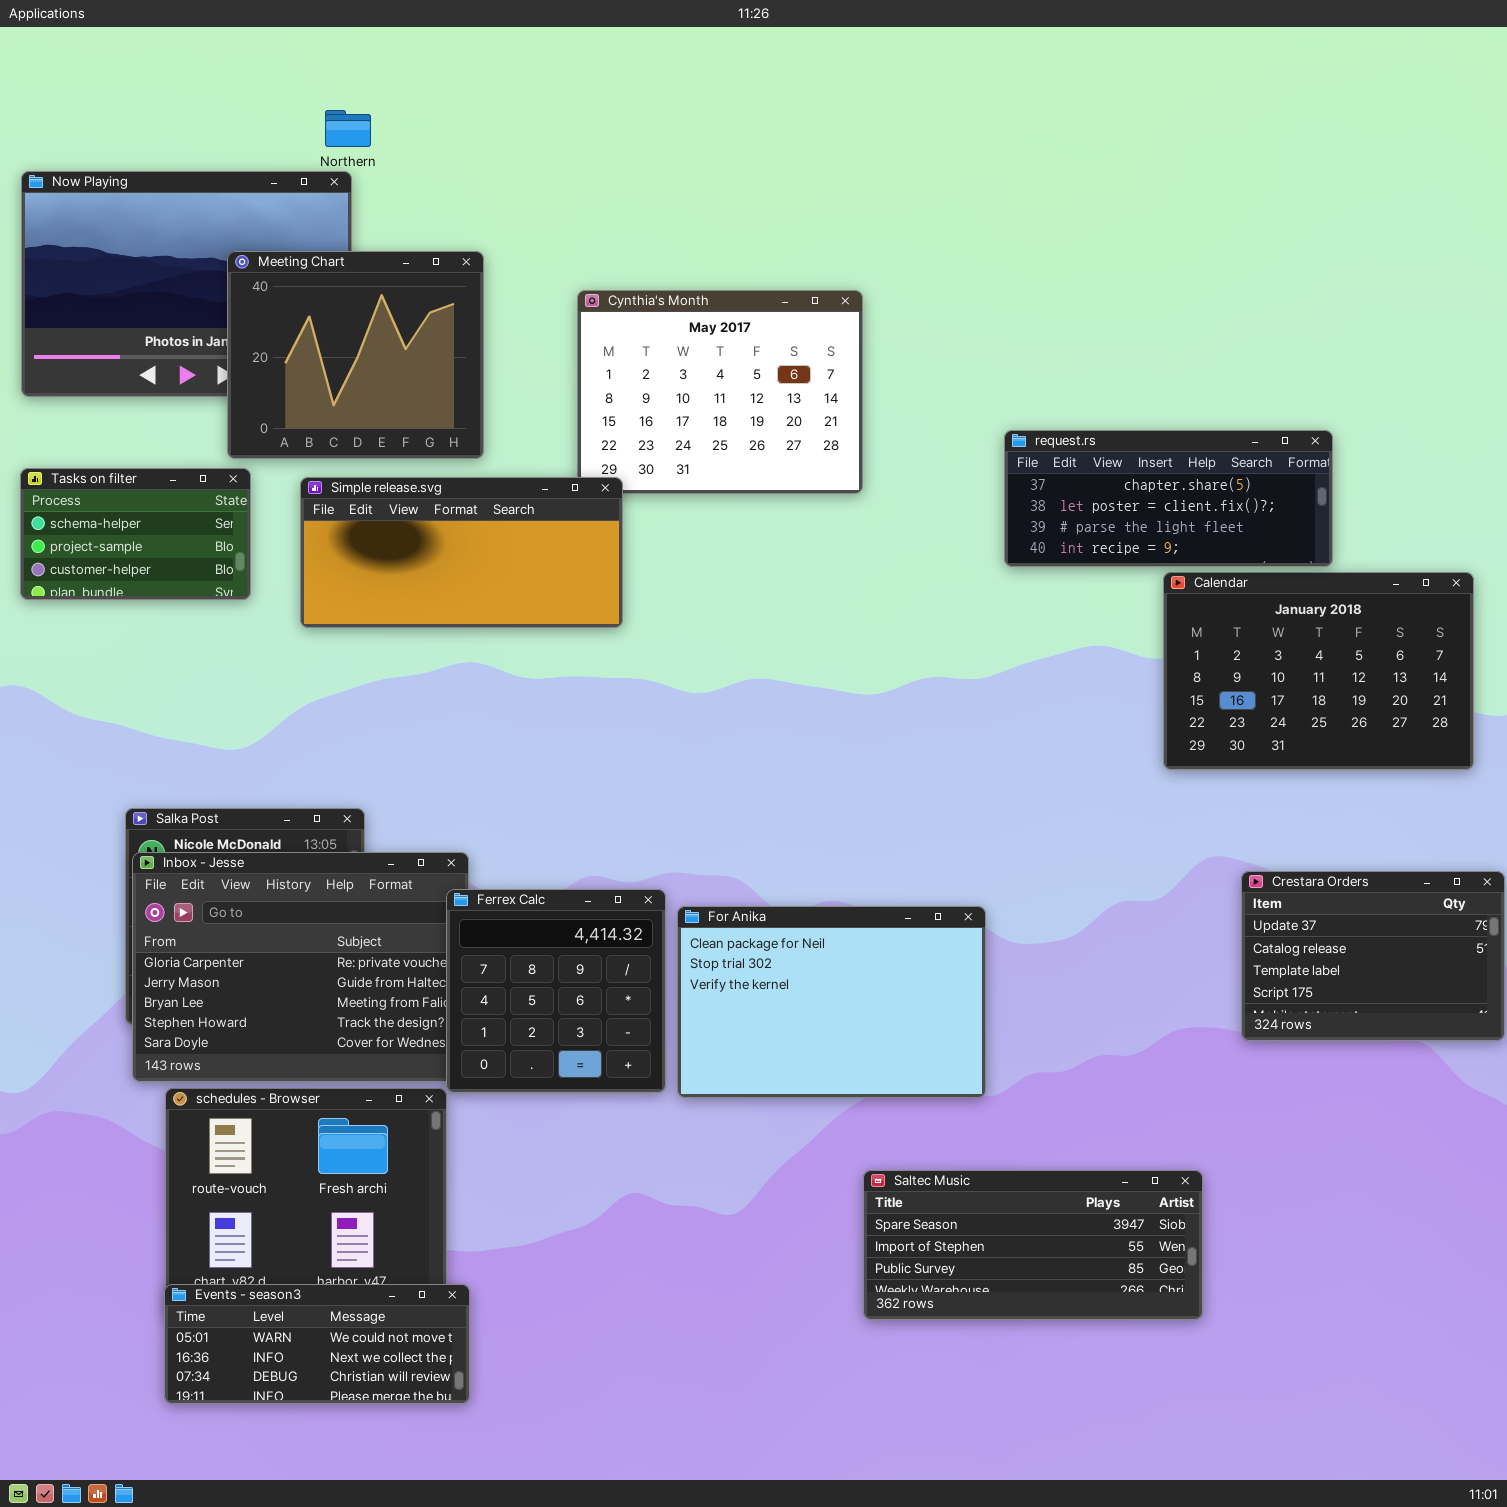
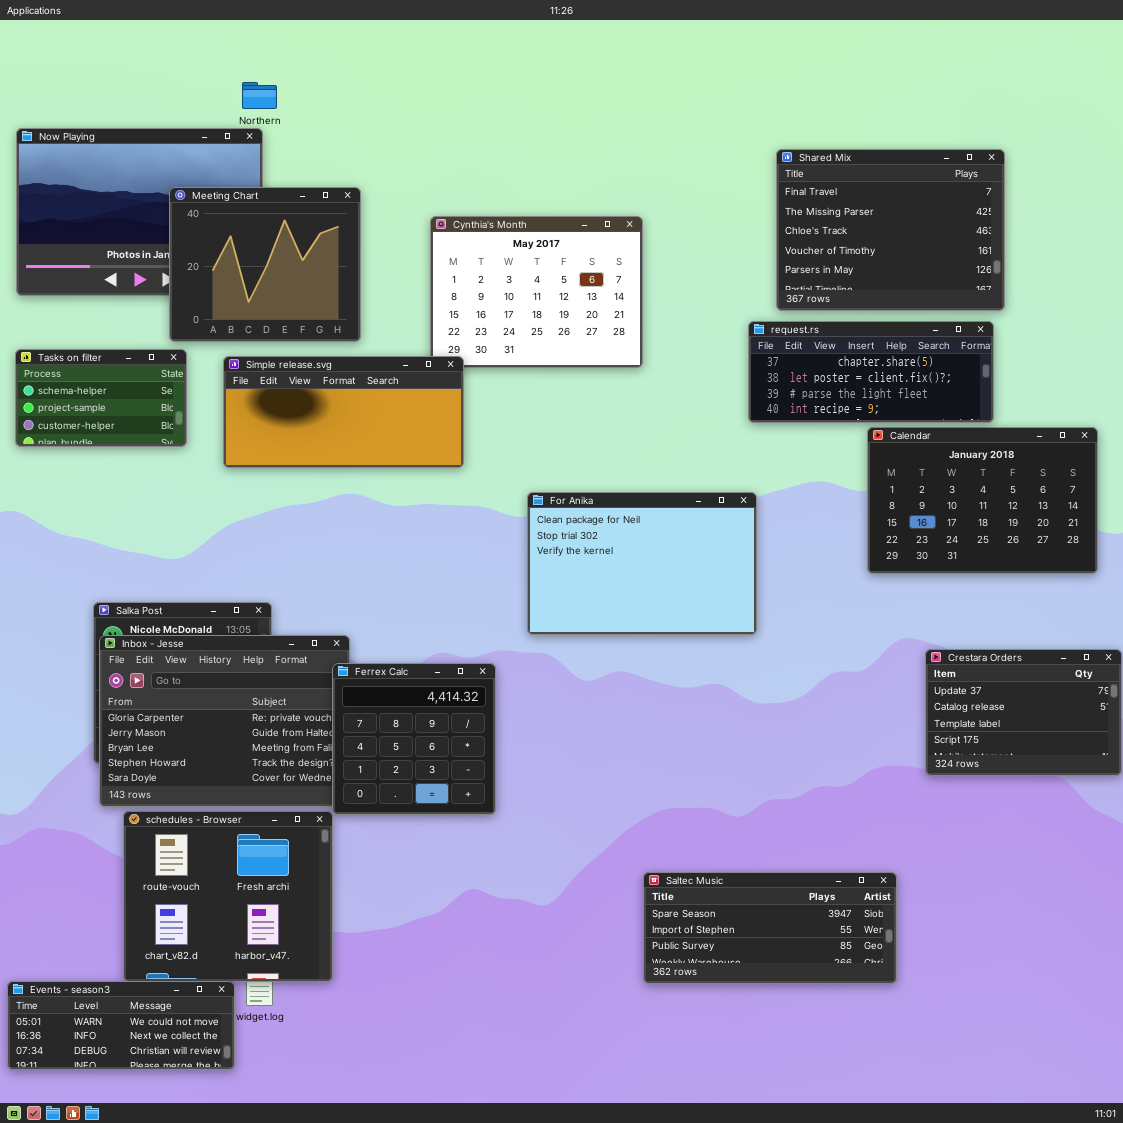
Shared Mix: none -> [776,149,1005,311], opened
For Anika: [677,906,986,1098] -> [527,492,757,635], moved
Events - season3: [164,1284,470,1404] -> [7,981,235,1070], moved

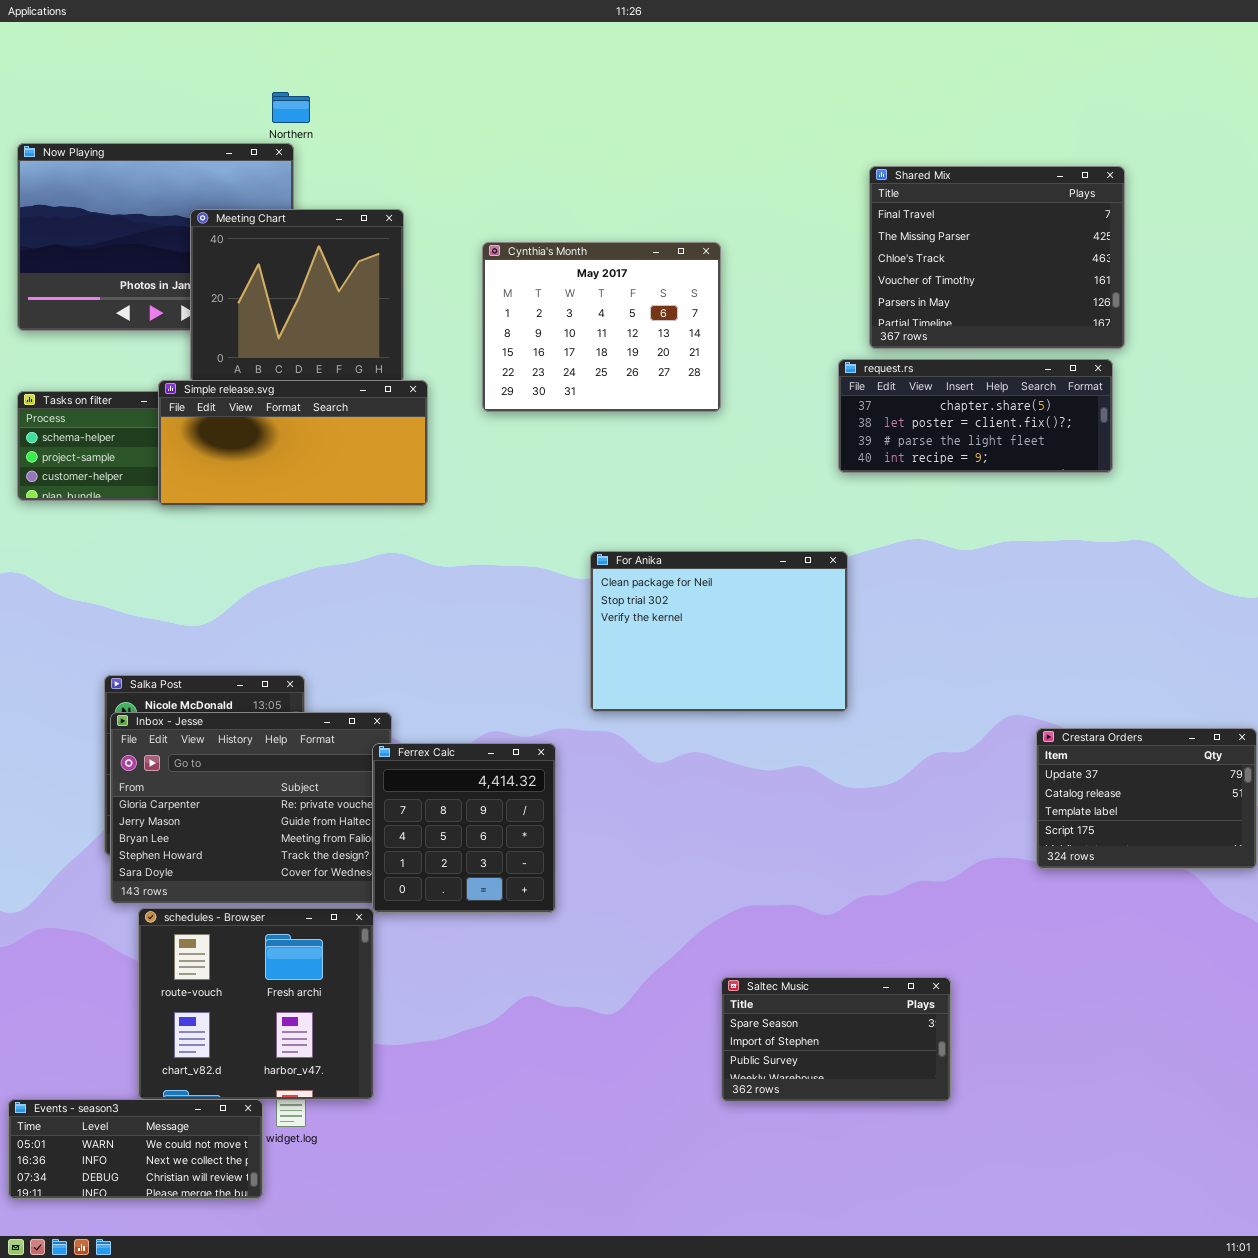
Simple release.svg: [223,356,464,468] -> [158,380,428,506], moved
Calendar: [867,427,1098,574] -> none, closed
Saltec Music: [643,872,897,984] -> [721,977,951,1102], resized

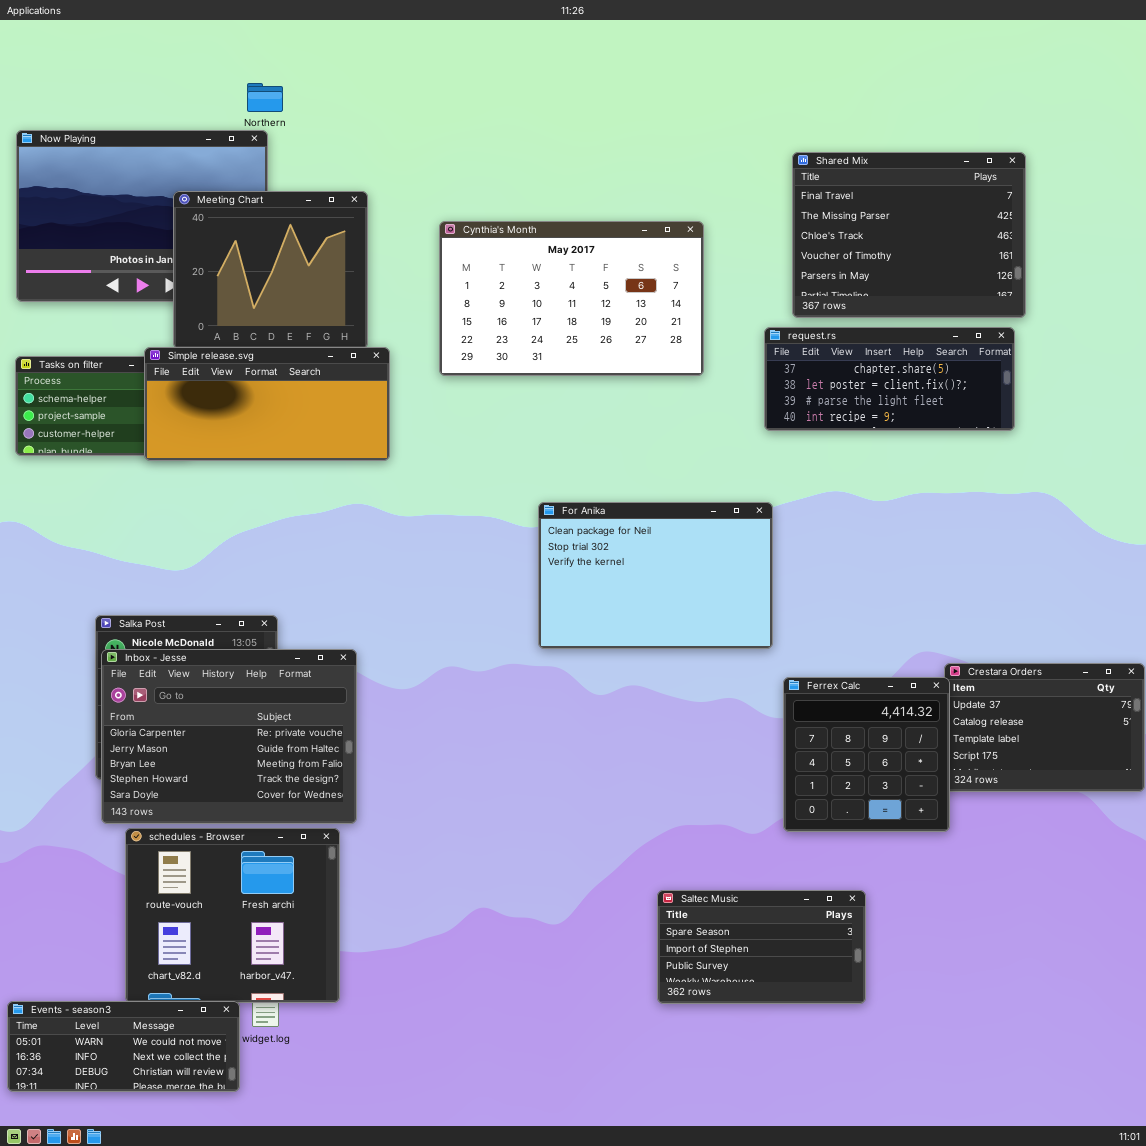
Cynthia's Month: [482,242,721,412] -> [439,221,704,376], resized
Ferrex Calc: [372,743,556,913] -> [783,677,950,832], moved

